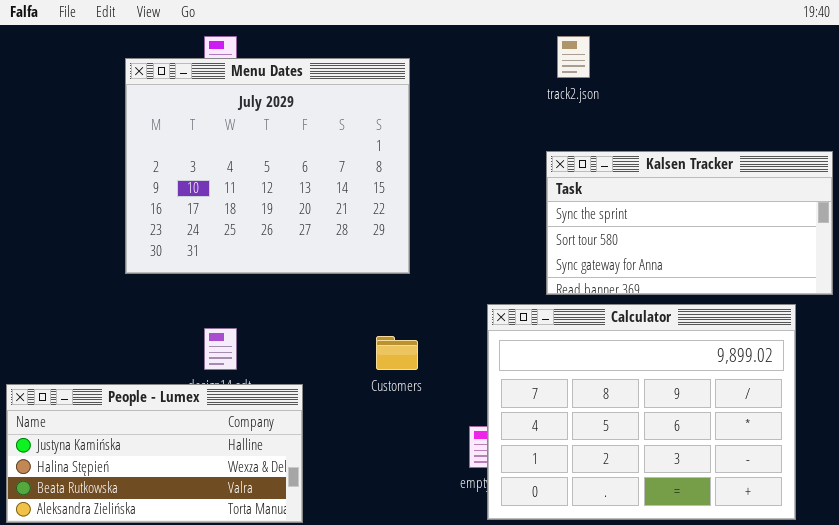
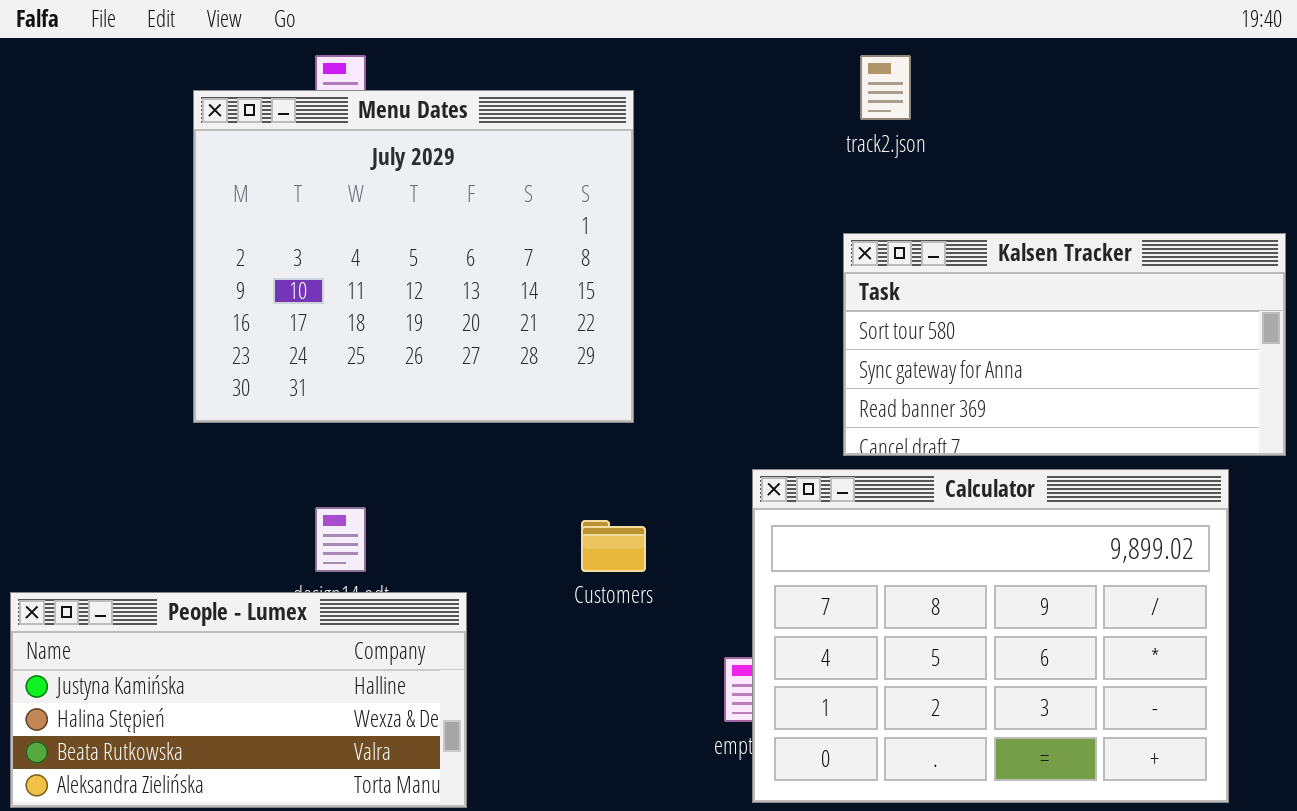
Kalsen Tracker: [546,151,833,295] -> [843,233,1286,456], scrolled down 1 row

